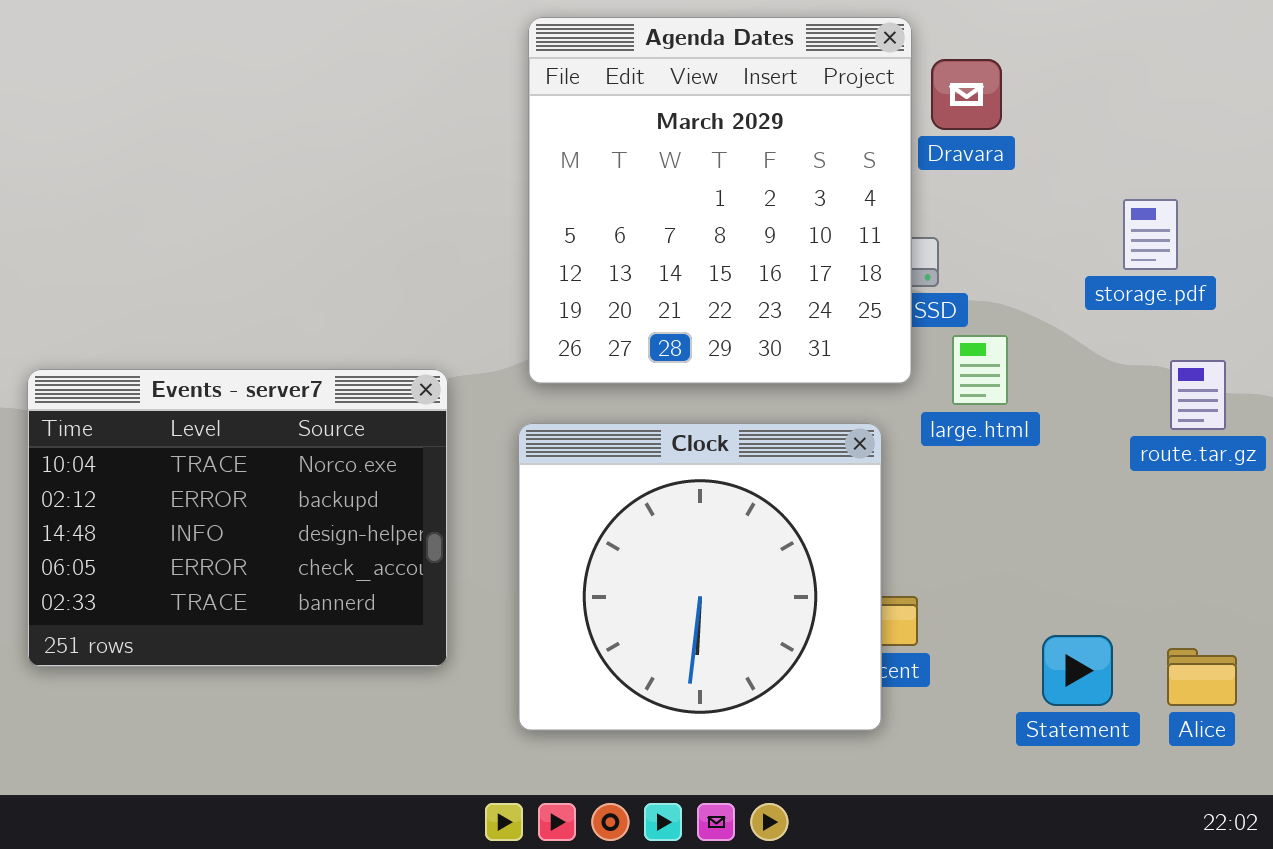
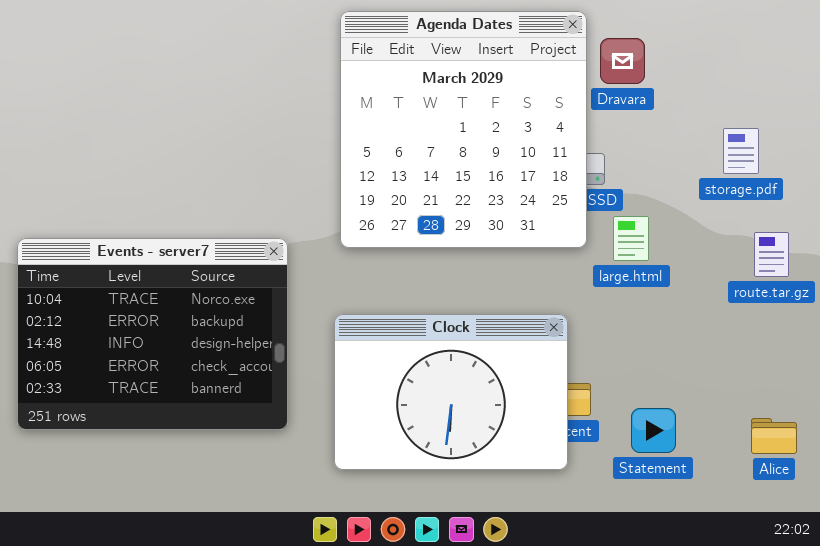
Clock: [518,423,882,731] -> [334,314,568,470], resized
Statement: [1042,635,1113,706] -> [631,408,676,453], moved

